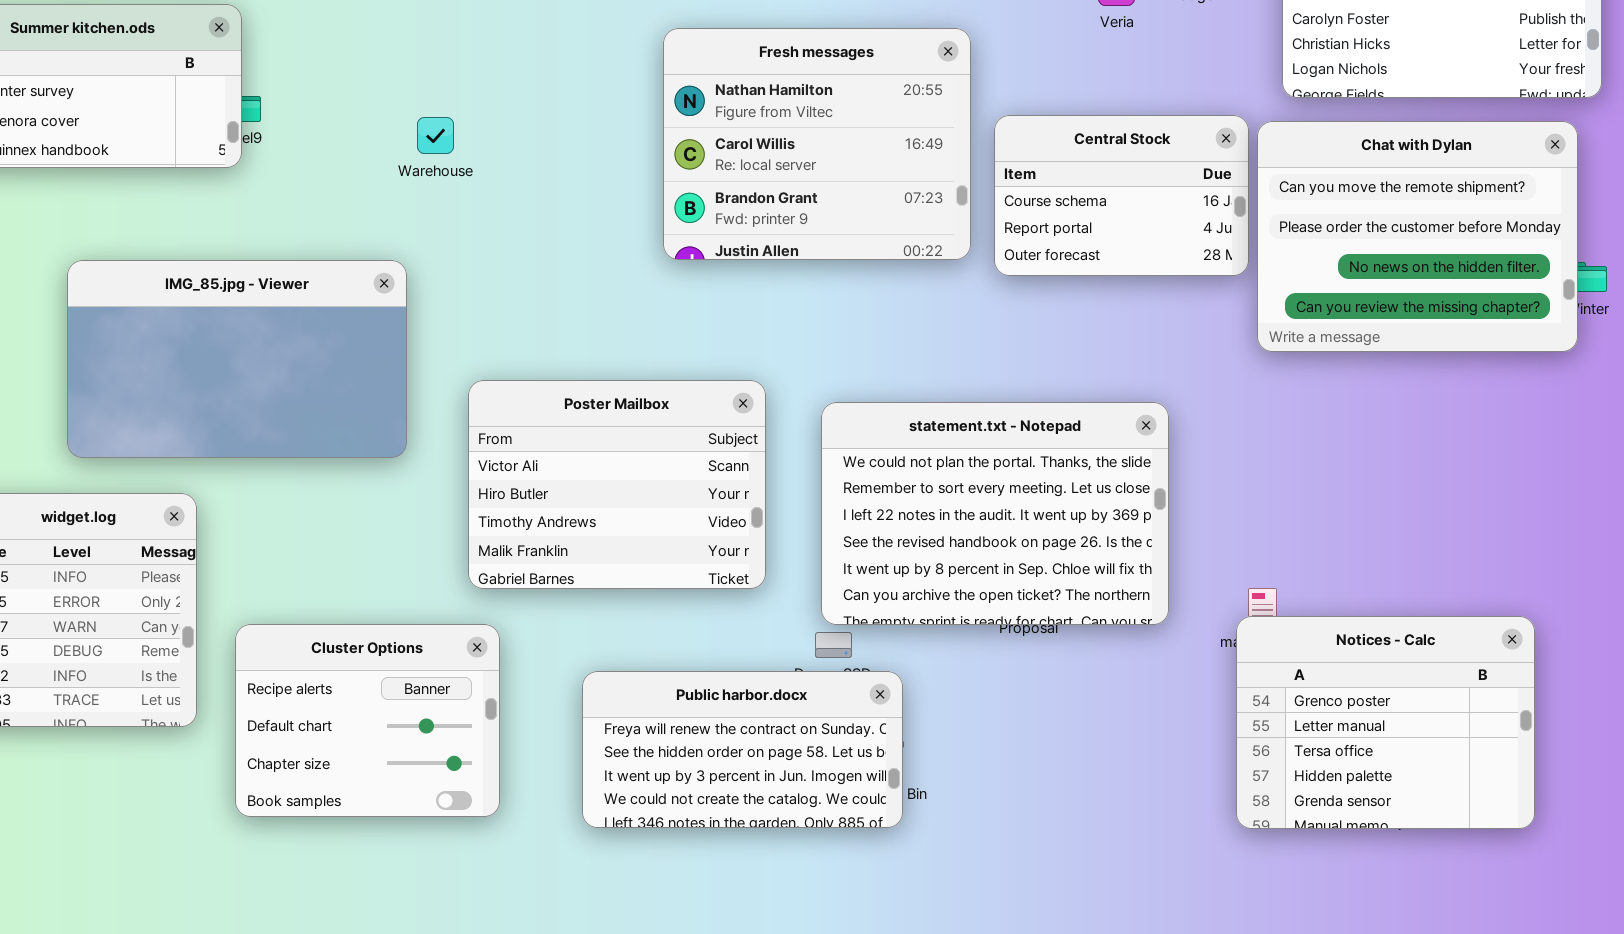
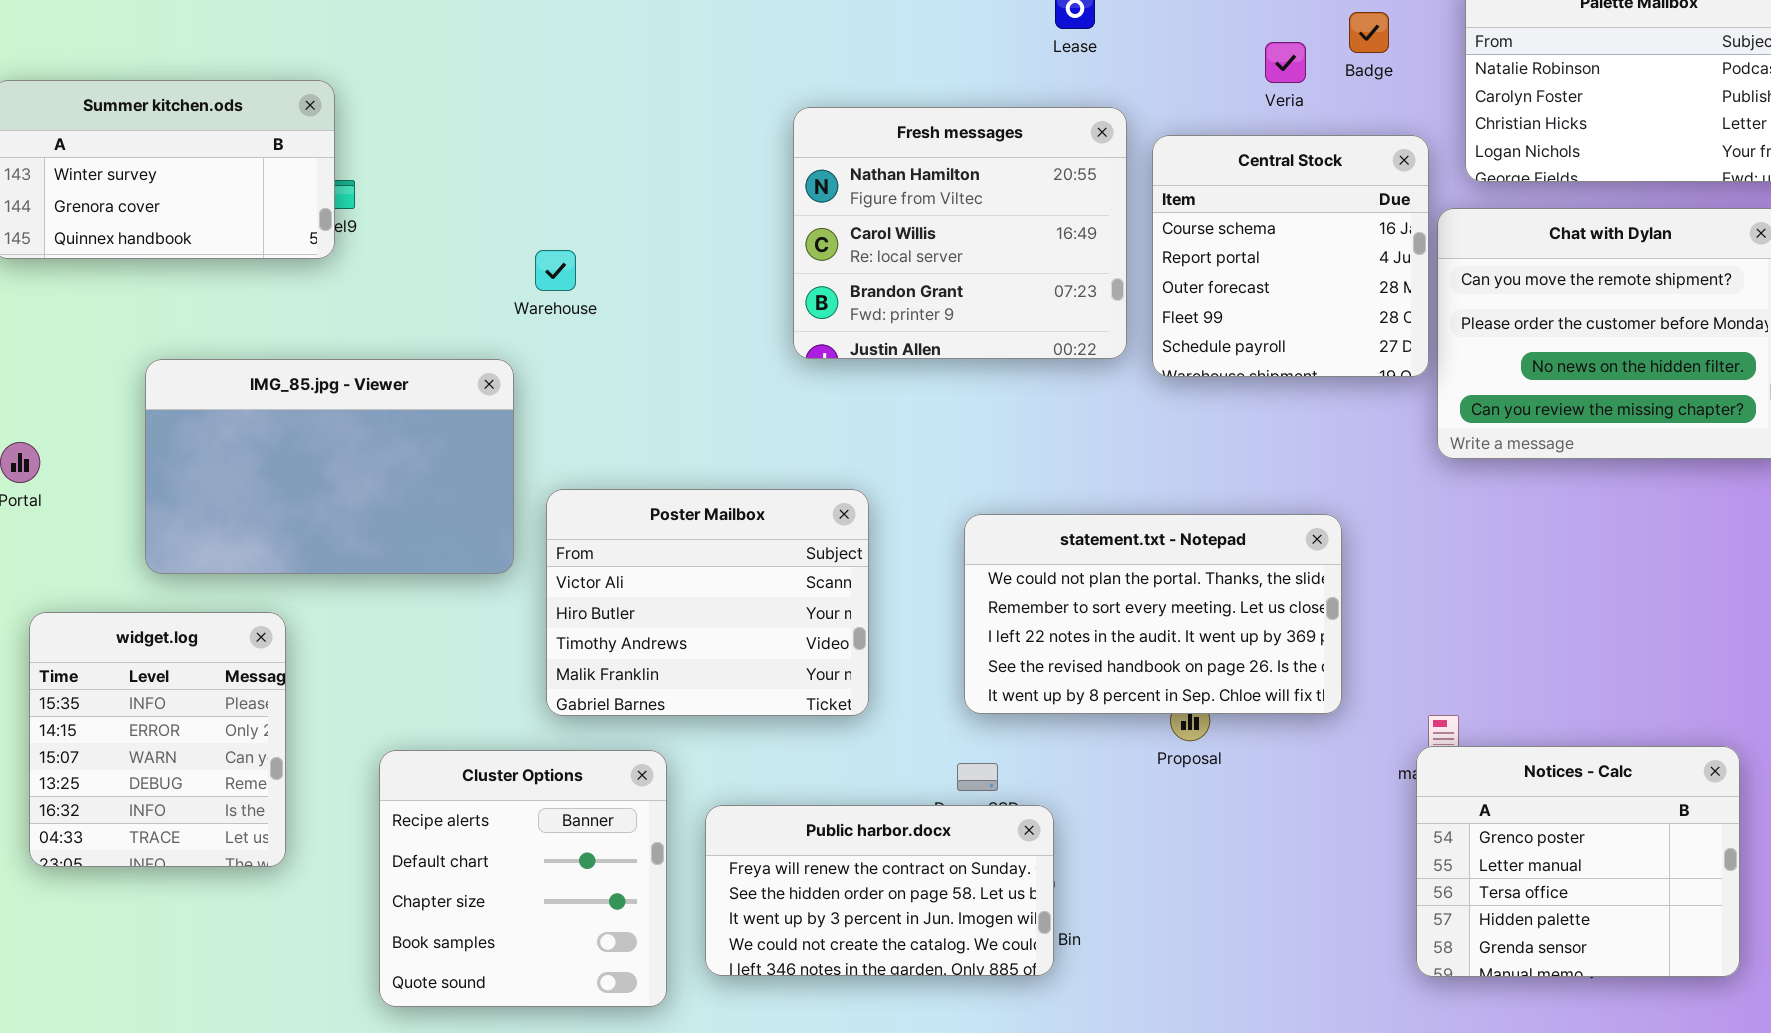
Central Stock: [994,115,1249,276] -> [1152,135,1429,377], resized
Warehouse: [417,117,454,154] -> [535,250,576,291], moved
Poster Mailbox: [468,380,766,589] -> [546,489,869,716], moved
statement.txt - Notepad: [821,402,1169,625] -> [964,514,1342,714], resized
Cluster Options: [235,624,500,817] -> [379,750,667,1007], moved, resized

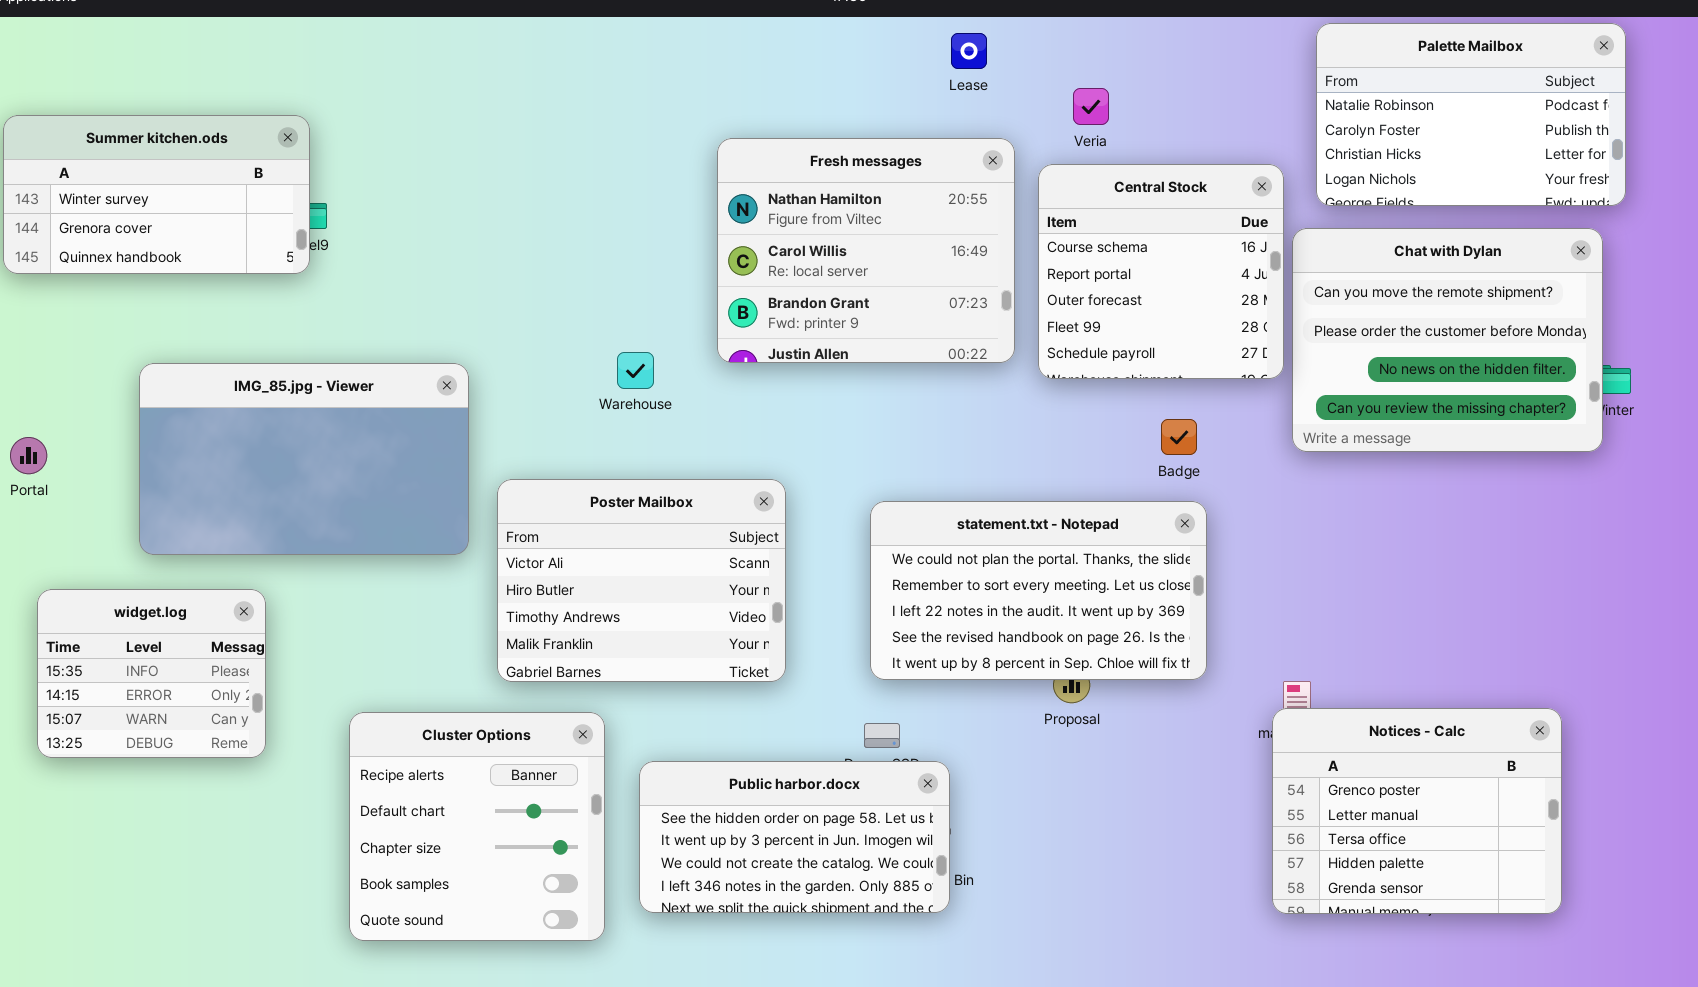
Badge: [1349,12,1389,53] -> [1161,419,1197,455], moved
Veria: [1265,42,1306,83] -> [1073,88,1109,125], moved
Warehouse: [535,250,576,291] -> [617,352,654,389], moved
widget.log: [29,612,286,867] -> [37,589,266,758], resized
Public harbor.docx: [705,805,1054,976] -> [639,761,950,913], scrolled down 1 row

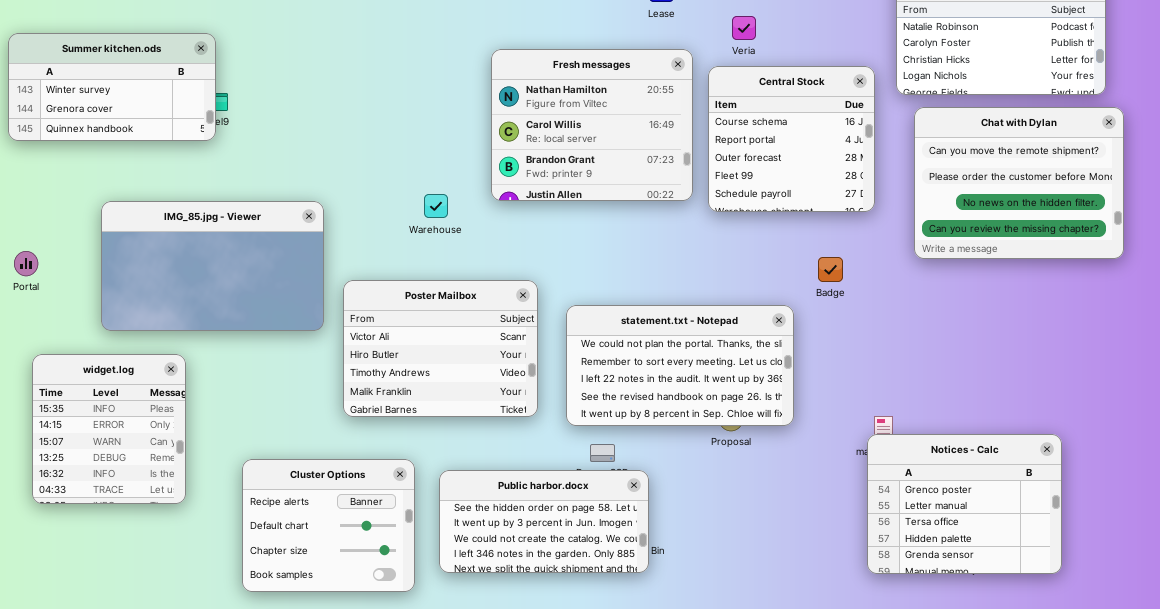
Chat with Dylan: [1292,228,1603,452] -> [914,107,1124,259], moved
Badge: [1161,419,1197,455] -> [818,257,843,282], moved
statement.txt - Notepad: [870,501,1207,680] -> [566,305,794,426], moved
widget.log: [37,589,266,758] -> [32,354,186,504], resized
Cluster Options: [349,712,605,941] -> [242,459,415,592], resized

